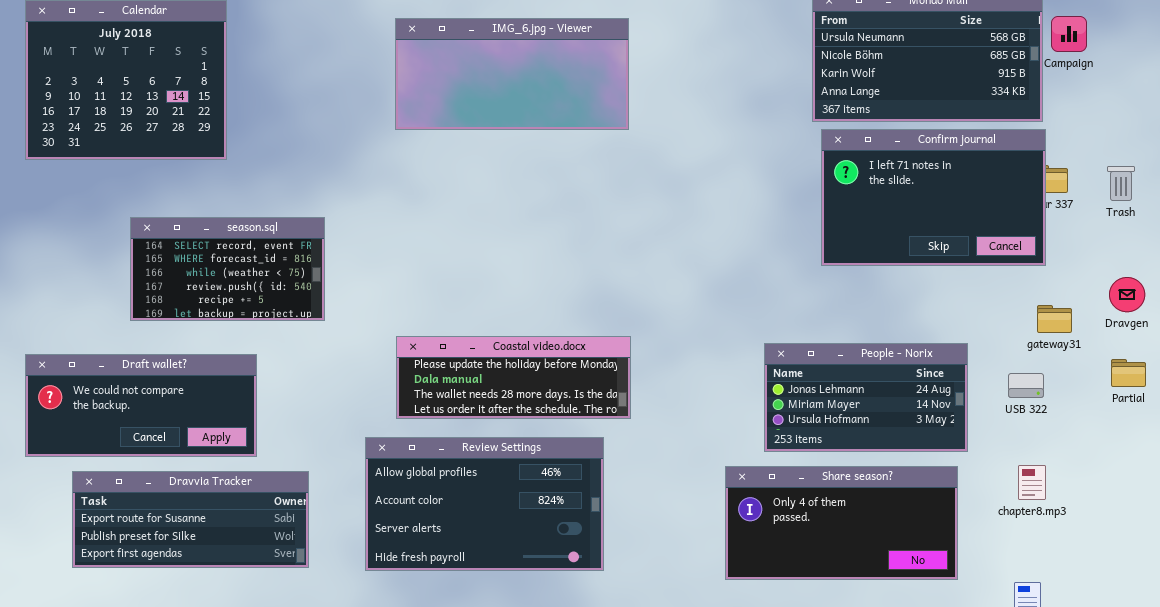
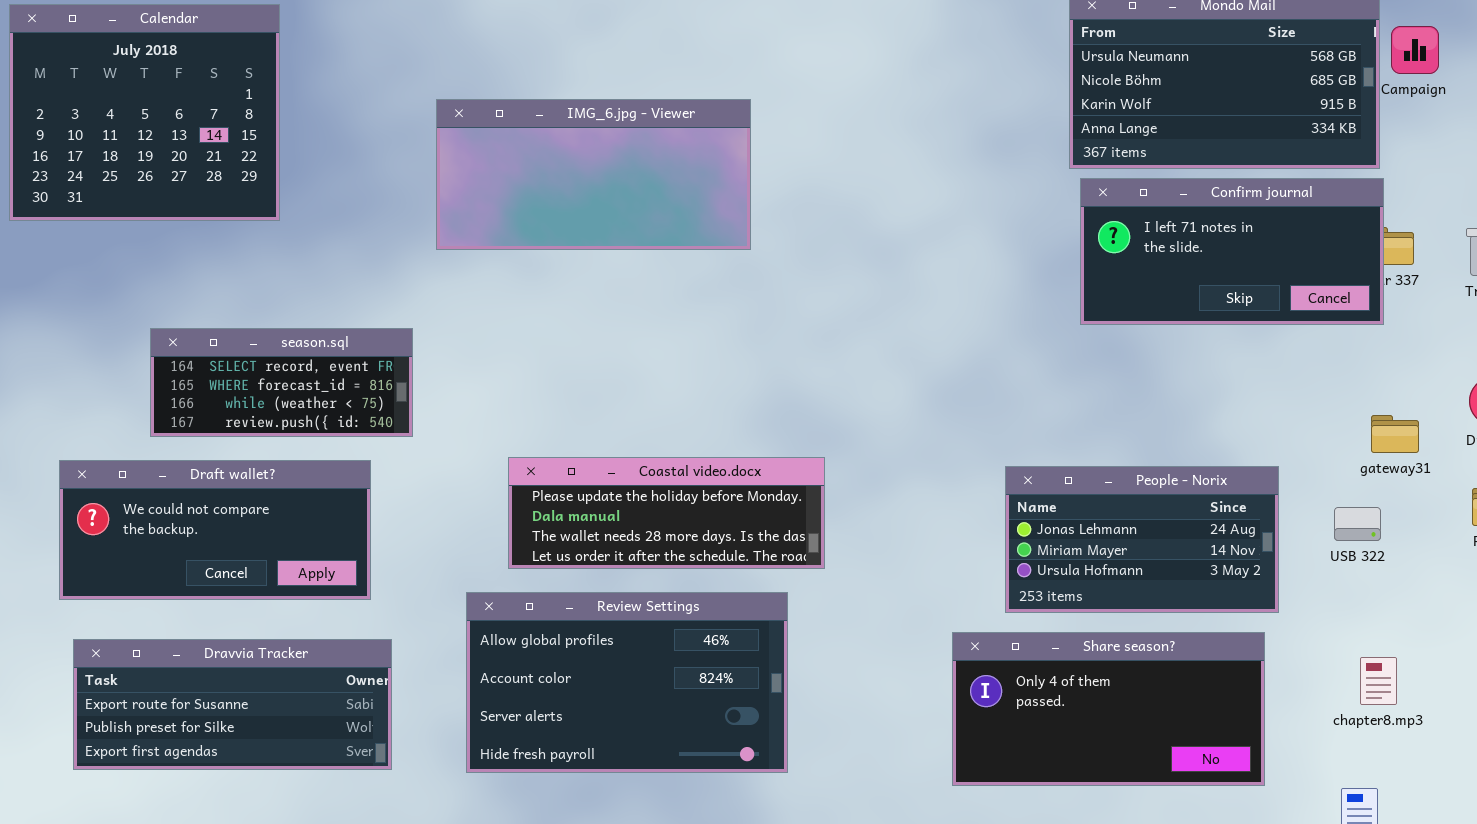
IMG_6.jpg - Viewer: [395,18,629,130] -> [436,99,751,250], moved
Confirm journal: [821,129,1046,266] -> [1080,178,1384,325], resized
season.sql: [130,217,325,321] -> [150,328,413,437], resized
Draft wallet?: [25,354,257,457] -> [59,460,371,600], moved
chapter8.mp3: [1018,465,1046,500] -> [1360,657,1397,705], moved

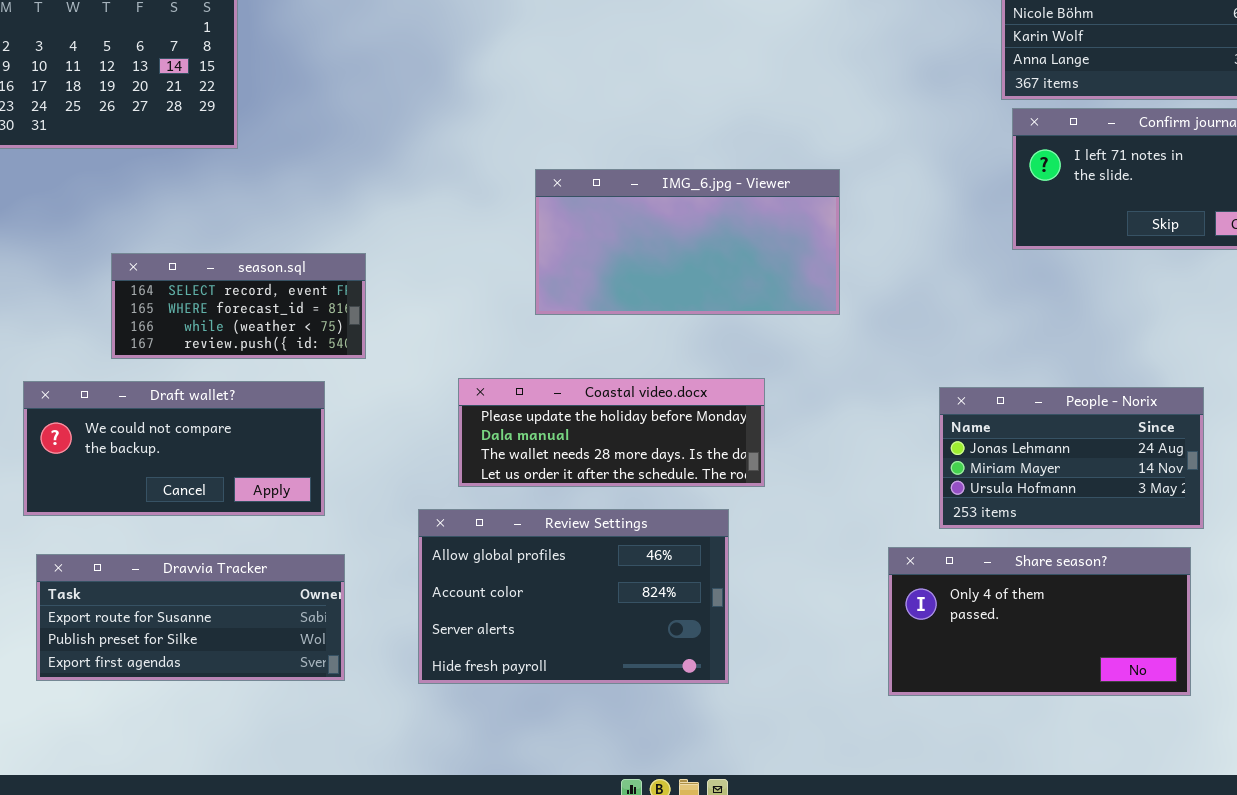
IMG_6.jpg - Viewer: [436,99,751,250] -> [535,169,840,315], moved

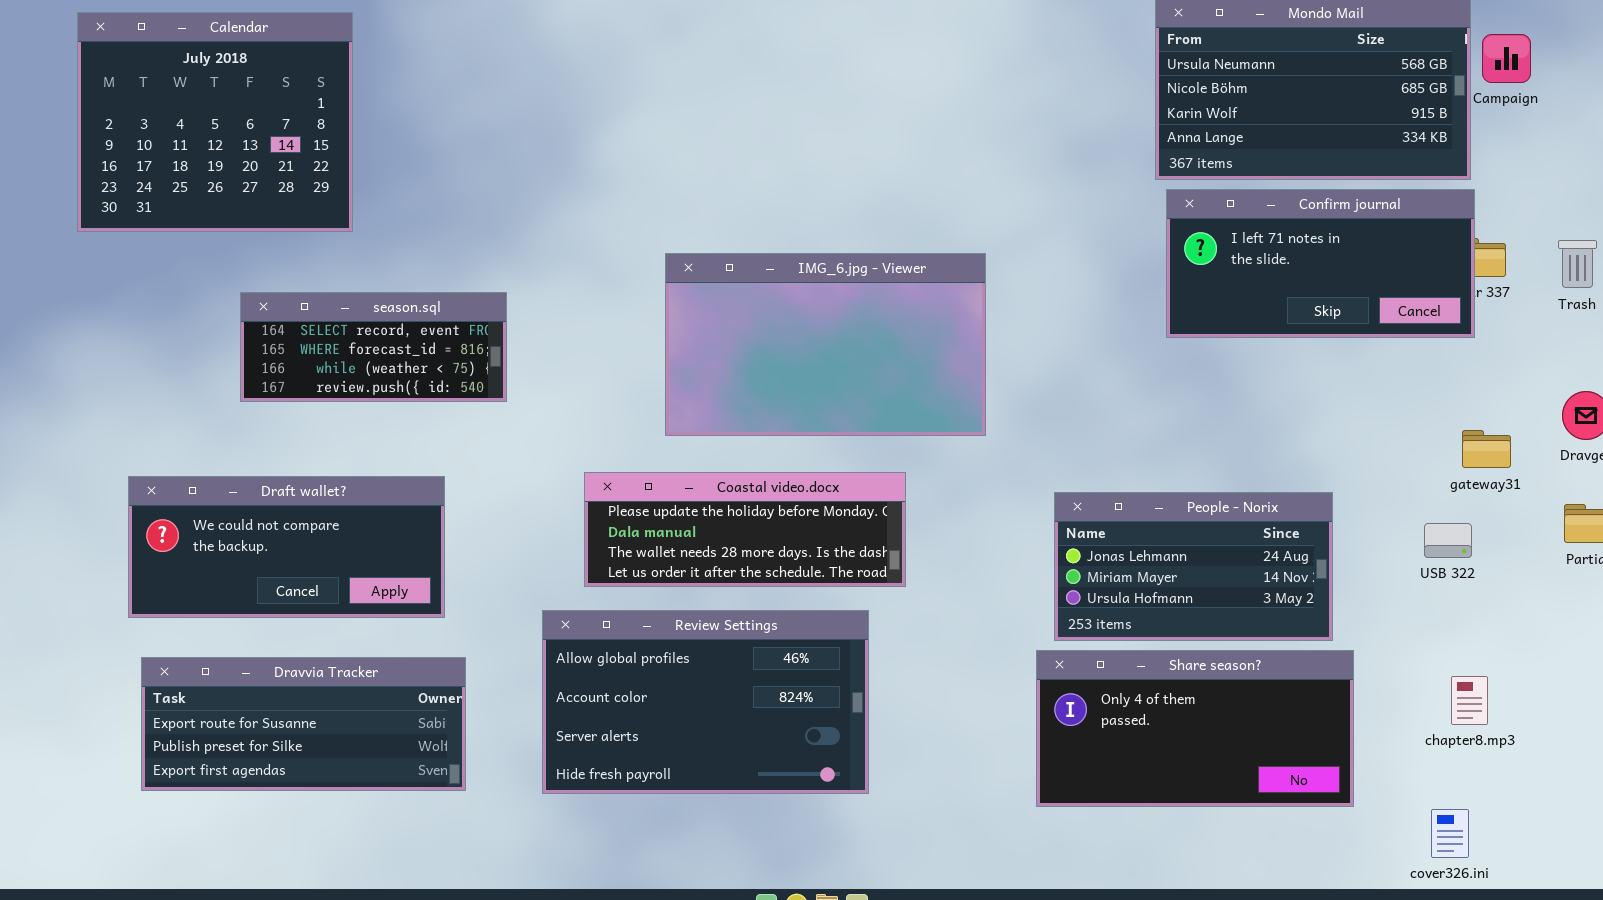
IMG_6.jpg - Viewer: [535,169,840,315] -> [665,253,986,436], resized
season.sql: [111,253,366,359] -> [240,292,507,402], moved
People - Norix: [939,387,1204,529] -> [1054,492,1333,641], moved

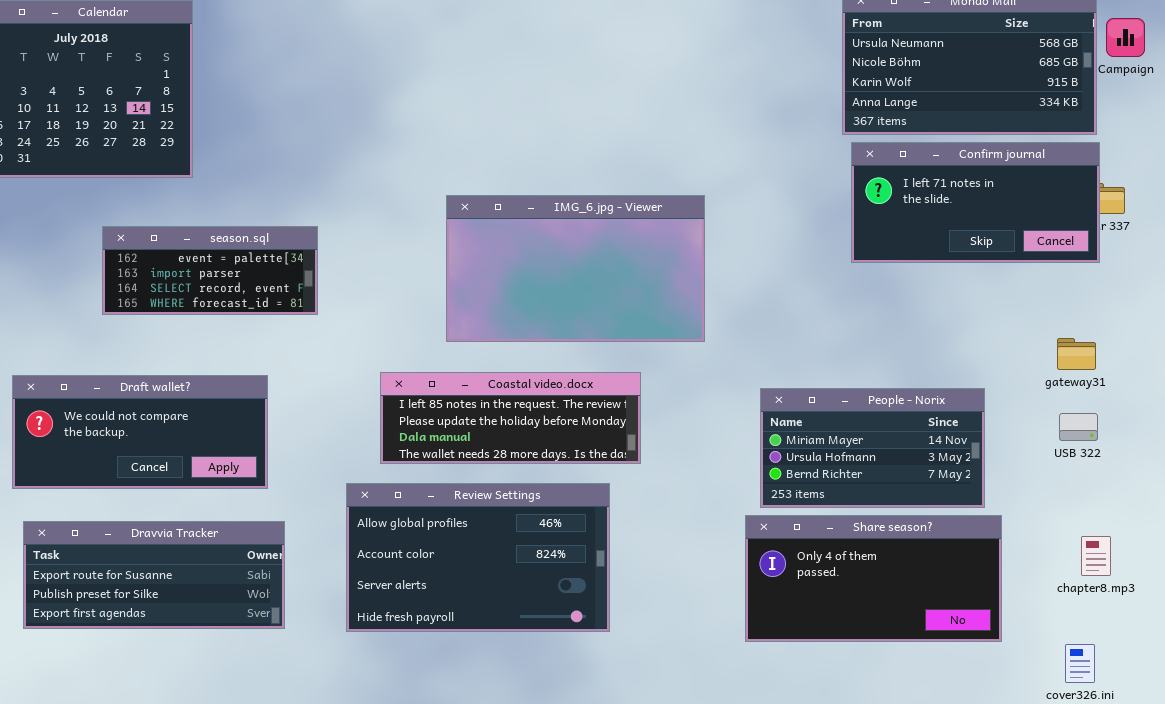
season.sql: [240,292,507,402] -> [102,226,318,315], scrolled up 2 rows
gateway31: [1462,430,1511,468] -> [1057,338,1096,370], moved
Coastal video.docx: [584,472,906,587] -> [380,372,641,464], scrolled up 1 row
People - Norix: [1054,492,1333,641] -> [760,388,985,508], scrolled down 1 row

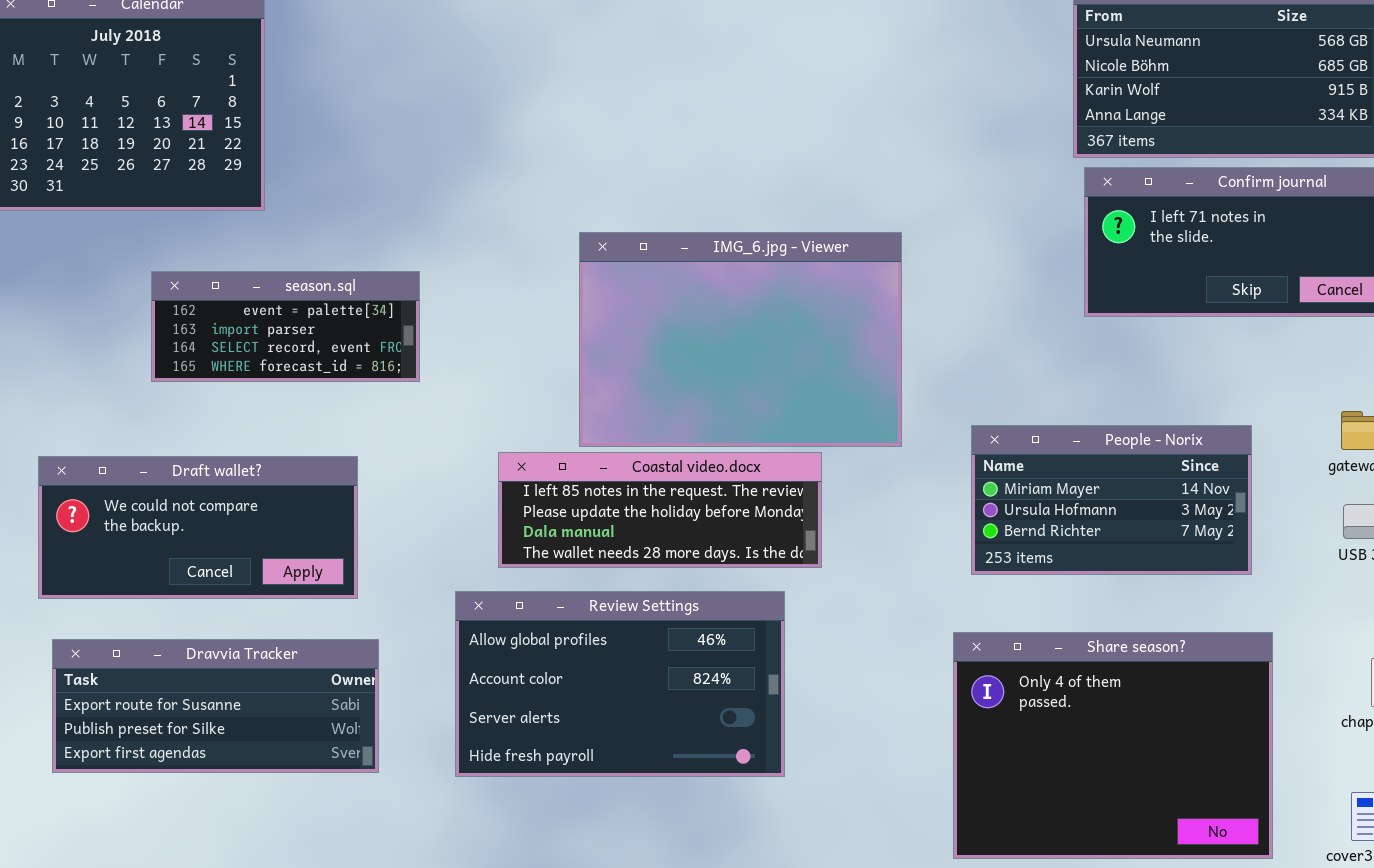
IMG_6.jpg - Viewer: [446,195,705,342] -> [579,232,902,447], resized
People - Norix: [760,388,985,508] -> [971,425,1252,575], moved
Share season?: [745,515,1002,642] -> [953,632,1273,859], resized

